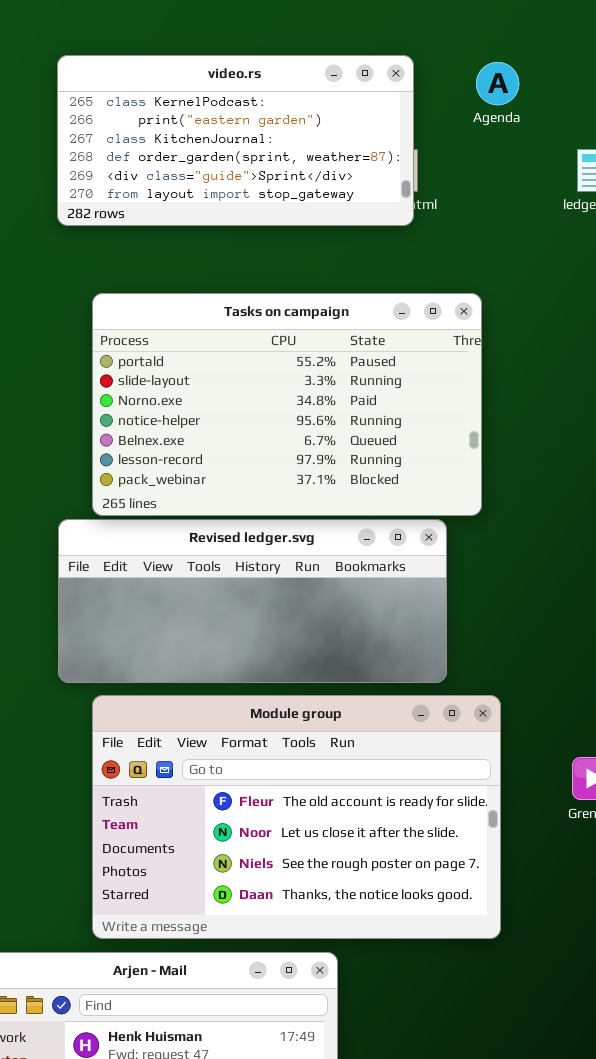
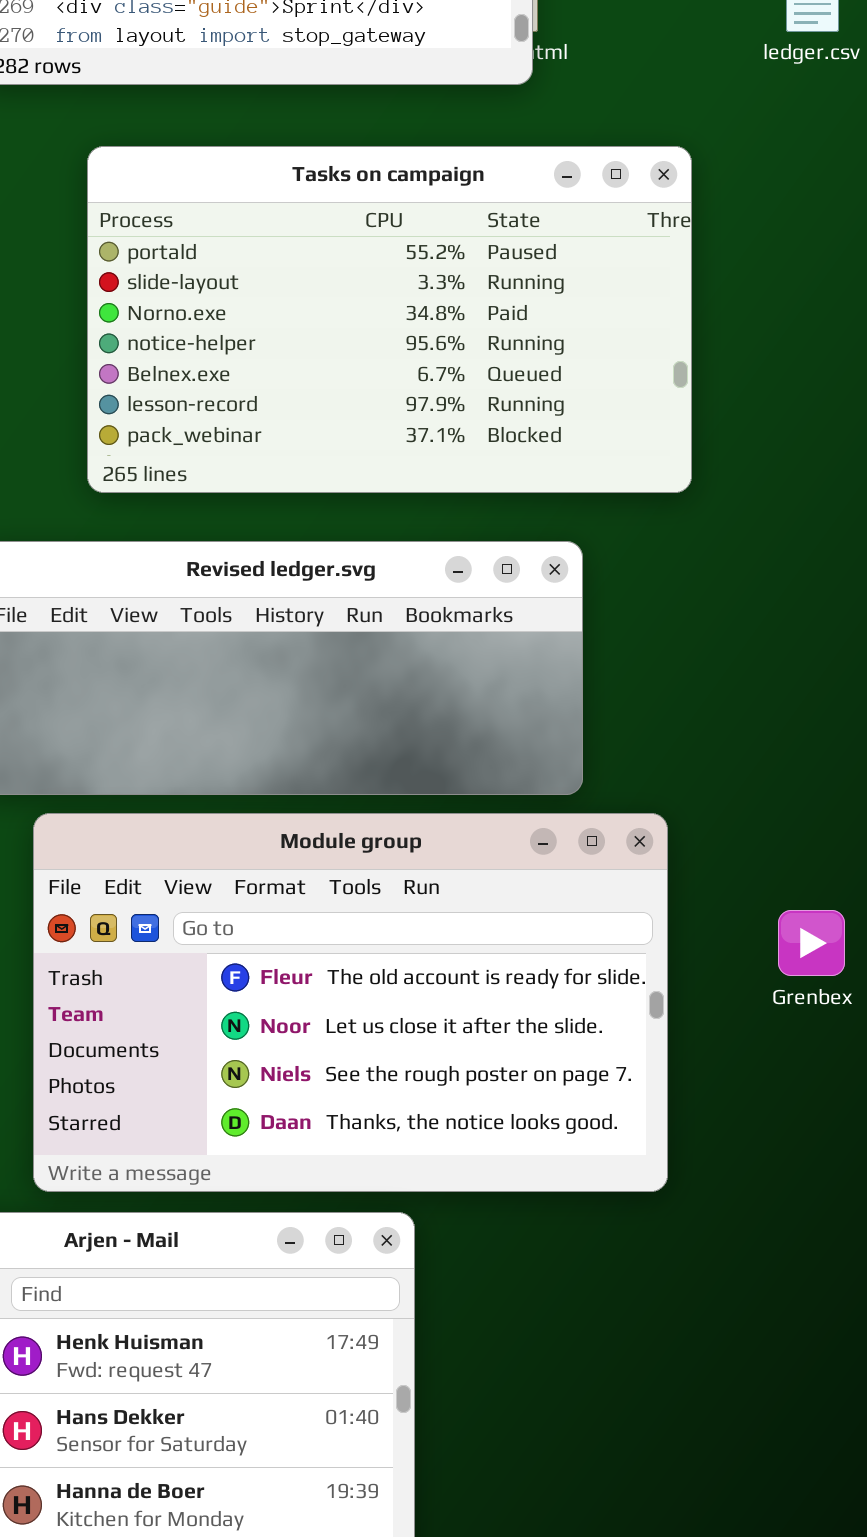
Tasks on campaign: [92,293,482,516] -> [87,146,692,493], moved

